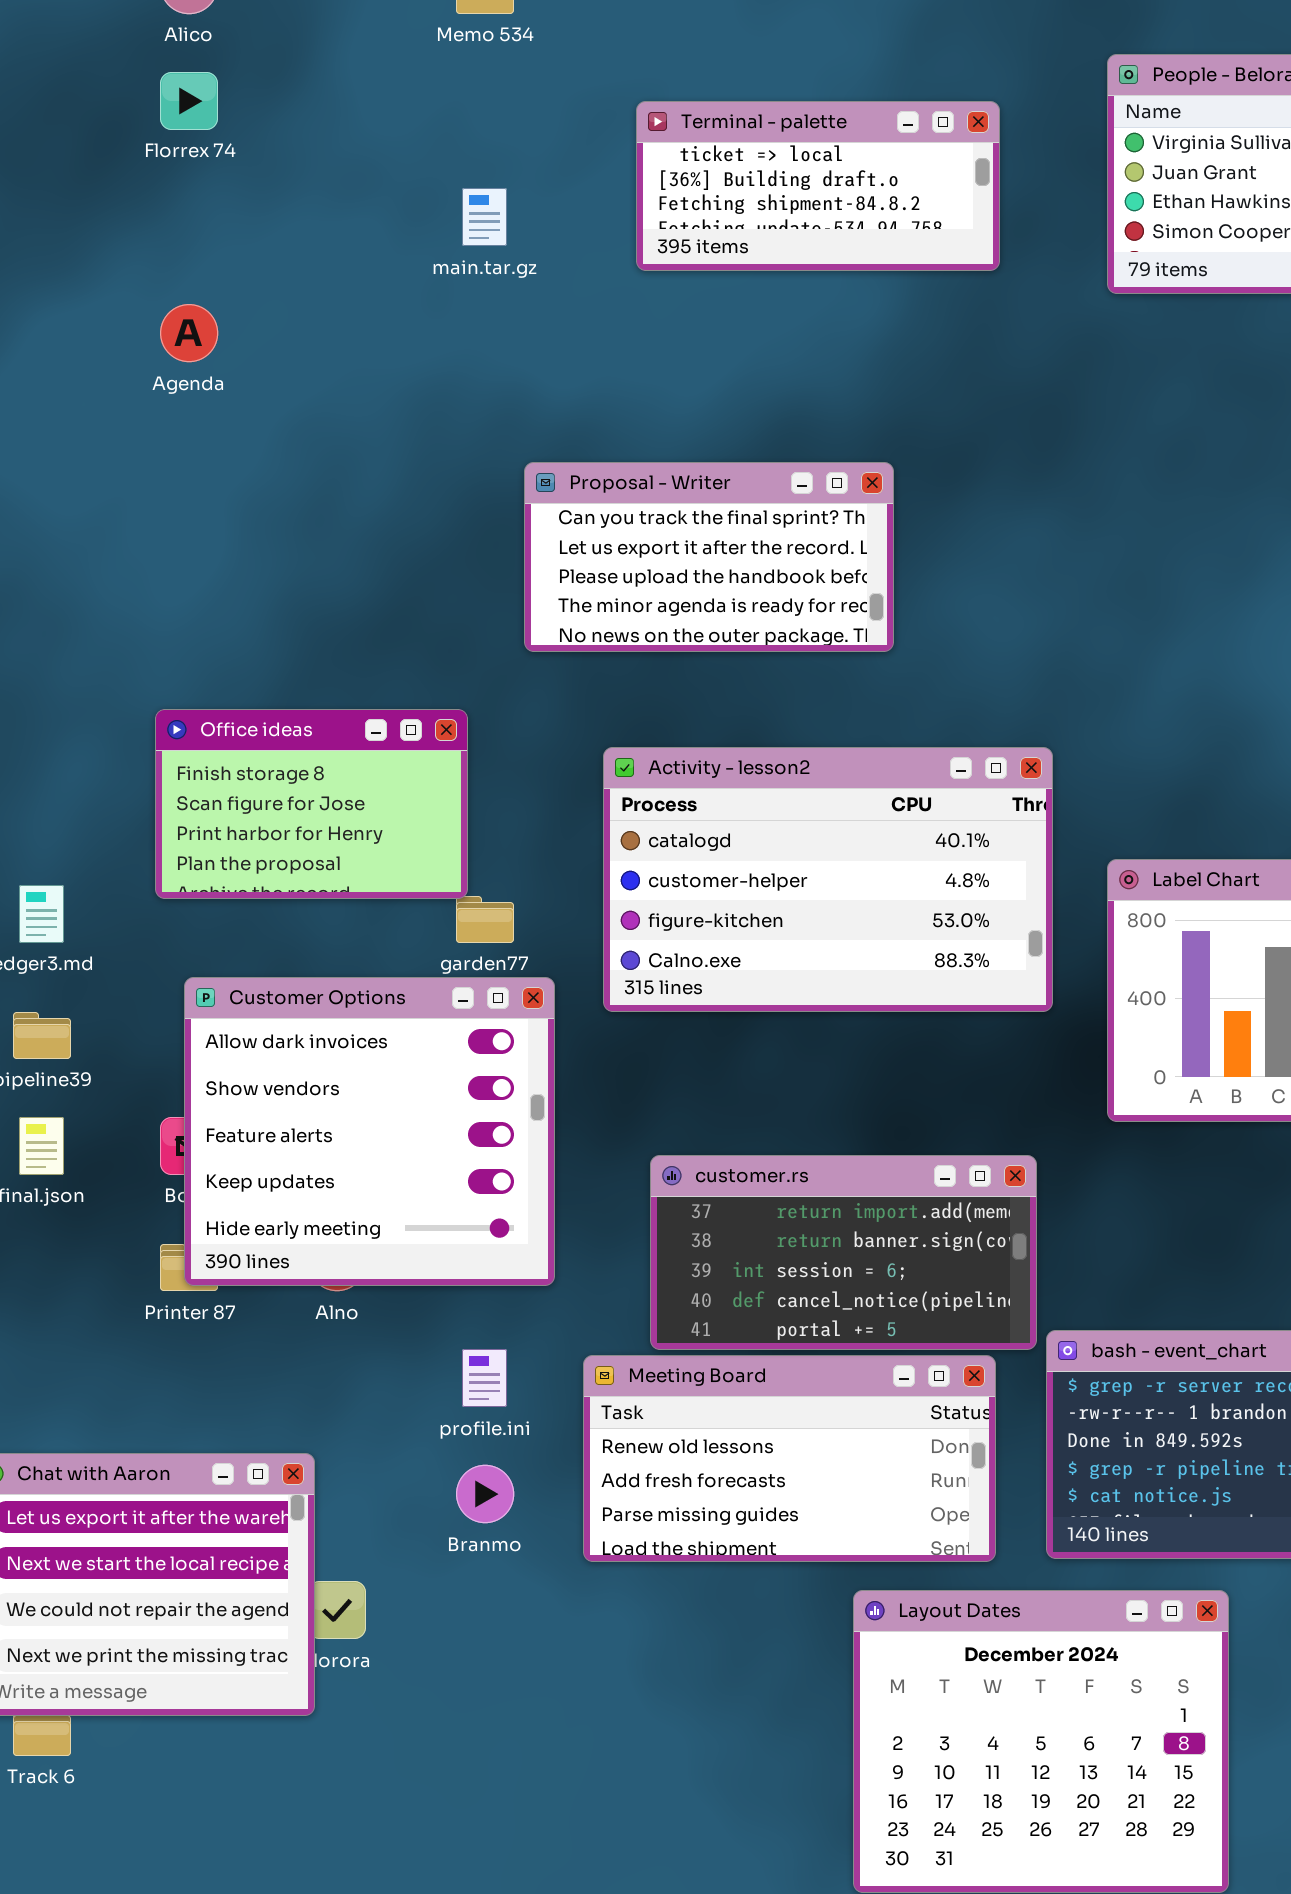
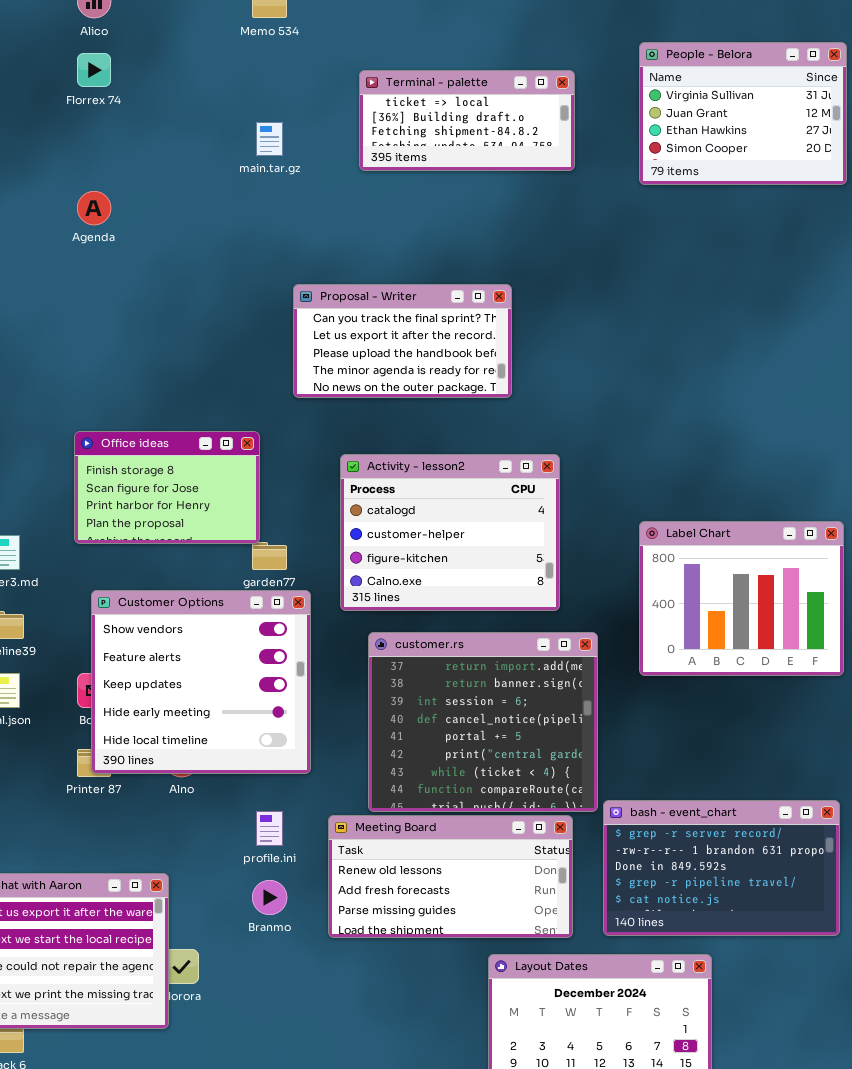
Activity - lesson2: [603,747,1053,1012] -> [340,454,560,611], resized
Customer Options: [184,977,555,1286] -> [91,590,311,774], scrolled down 1 row
customer.rs: [650,1155,1037,1350] -> [368,632,598,812], resized

